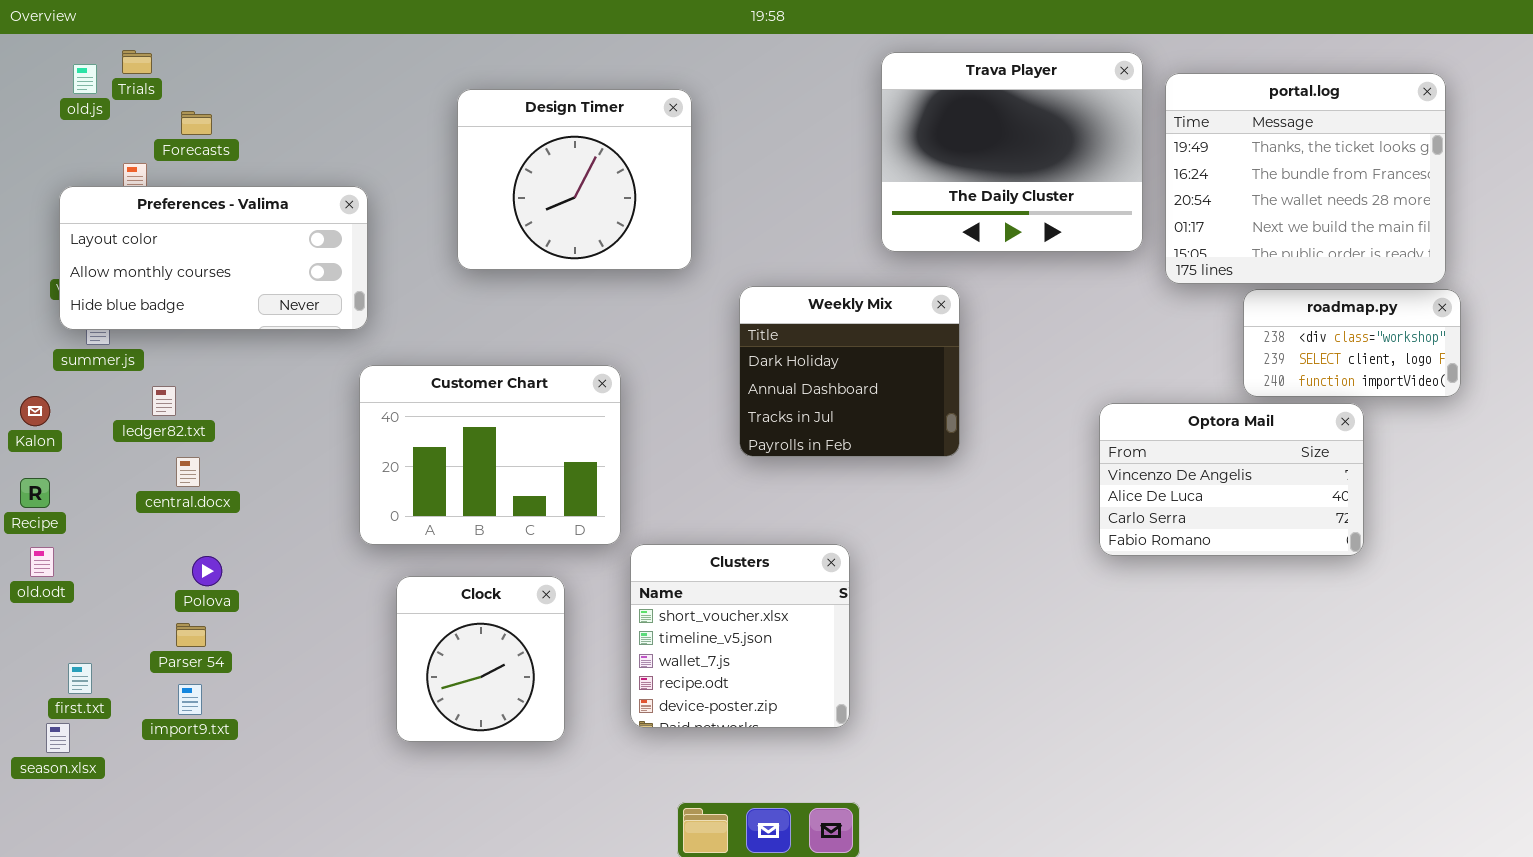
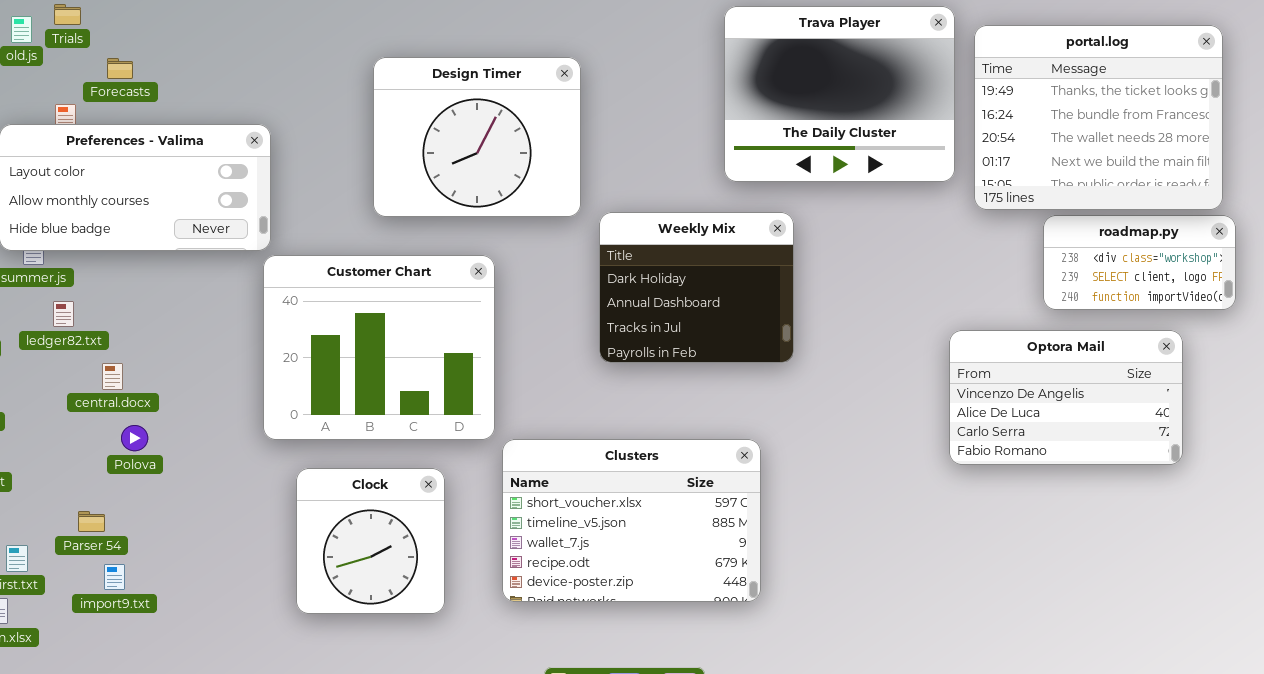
Design Timer: [457,89,692,270] -> [373,57,581,217], moved
Customer Chart: [359,365,621,545] -> [263,255,495,440], resized
ledger82.txt: [152,386,176,416] -> [53,301,74,327], moved
Optora Mail: [1099,403,1364,556] -> [949,330,1183,465], moved
Clusters: [630,544,850,728] -> [502,439,761,602], resized
Polova: [192,556,222,586] -> [121,425,148,451], moved
Parser 54: [176,623,206,647] -> [78,511,105,532], moved

